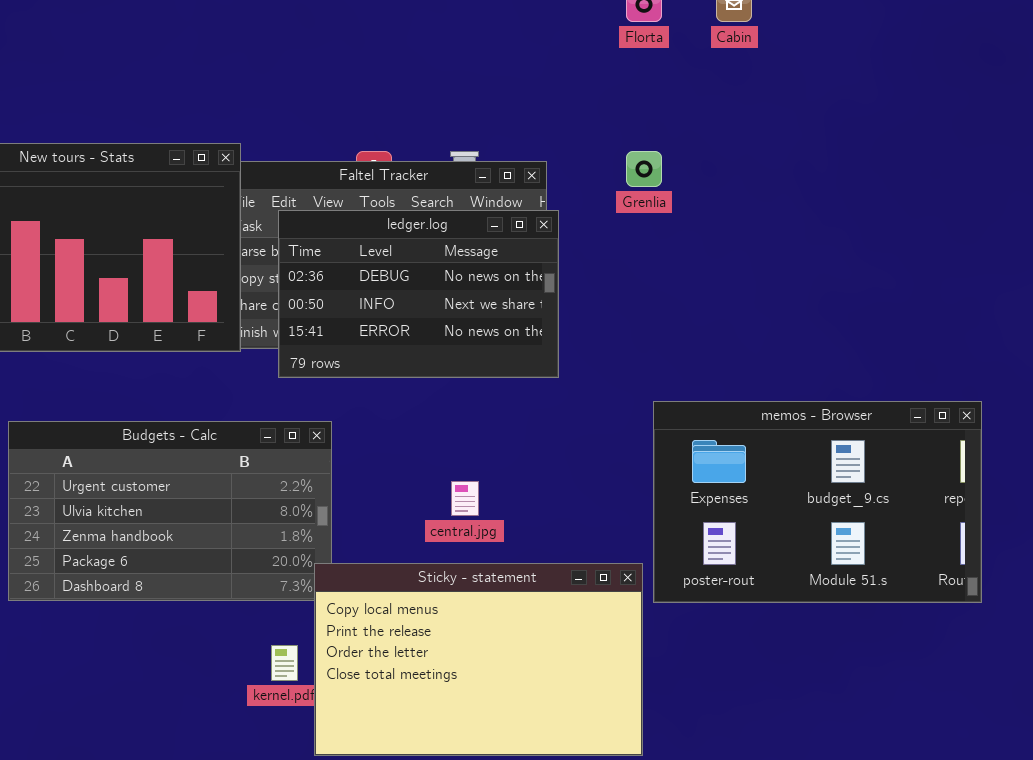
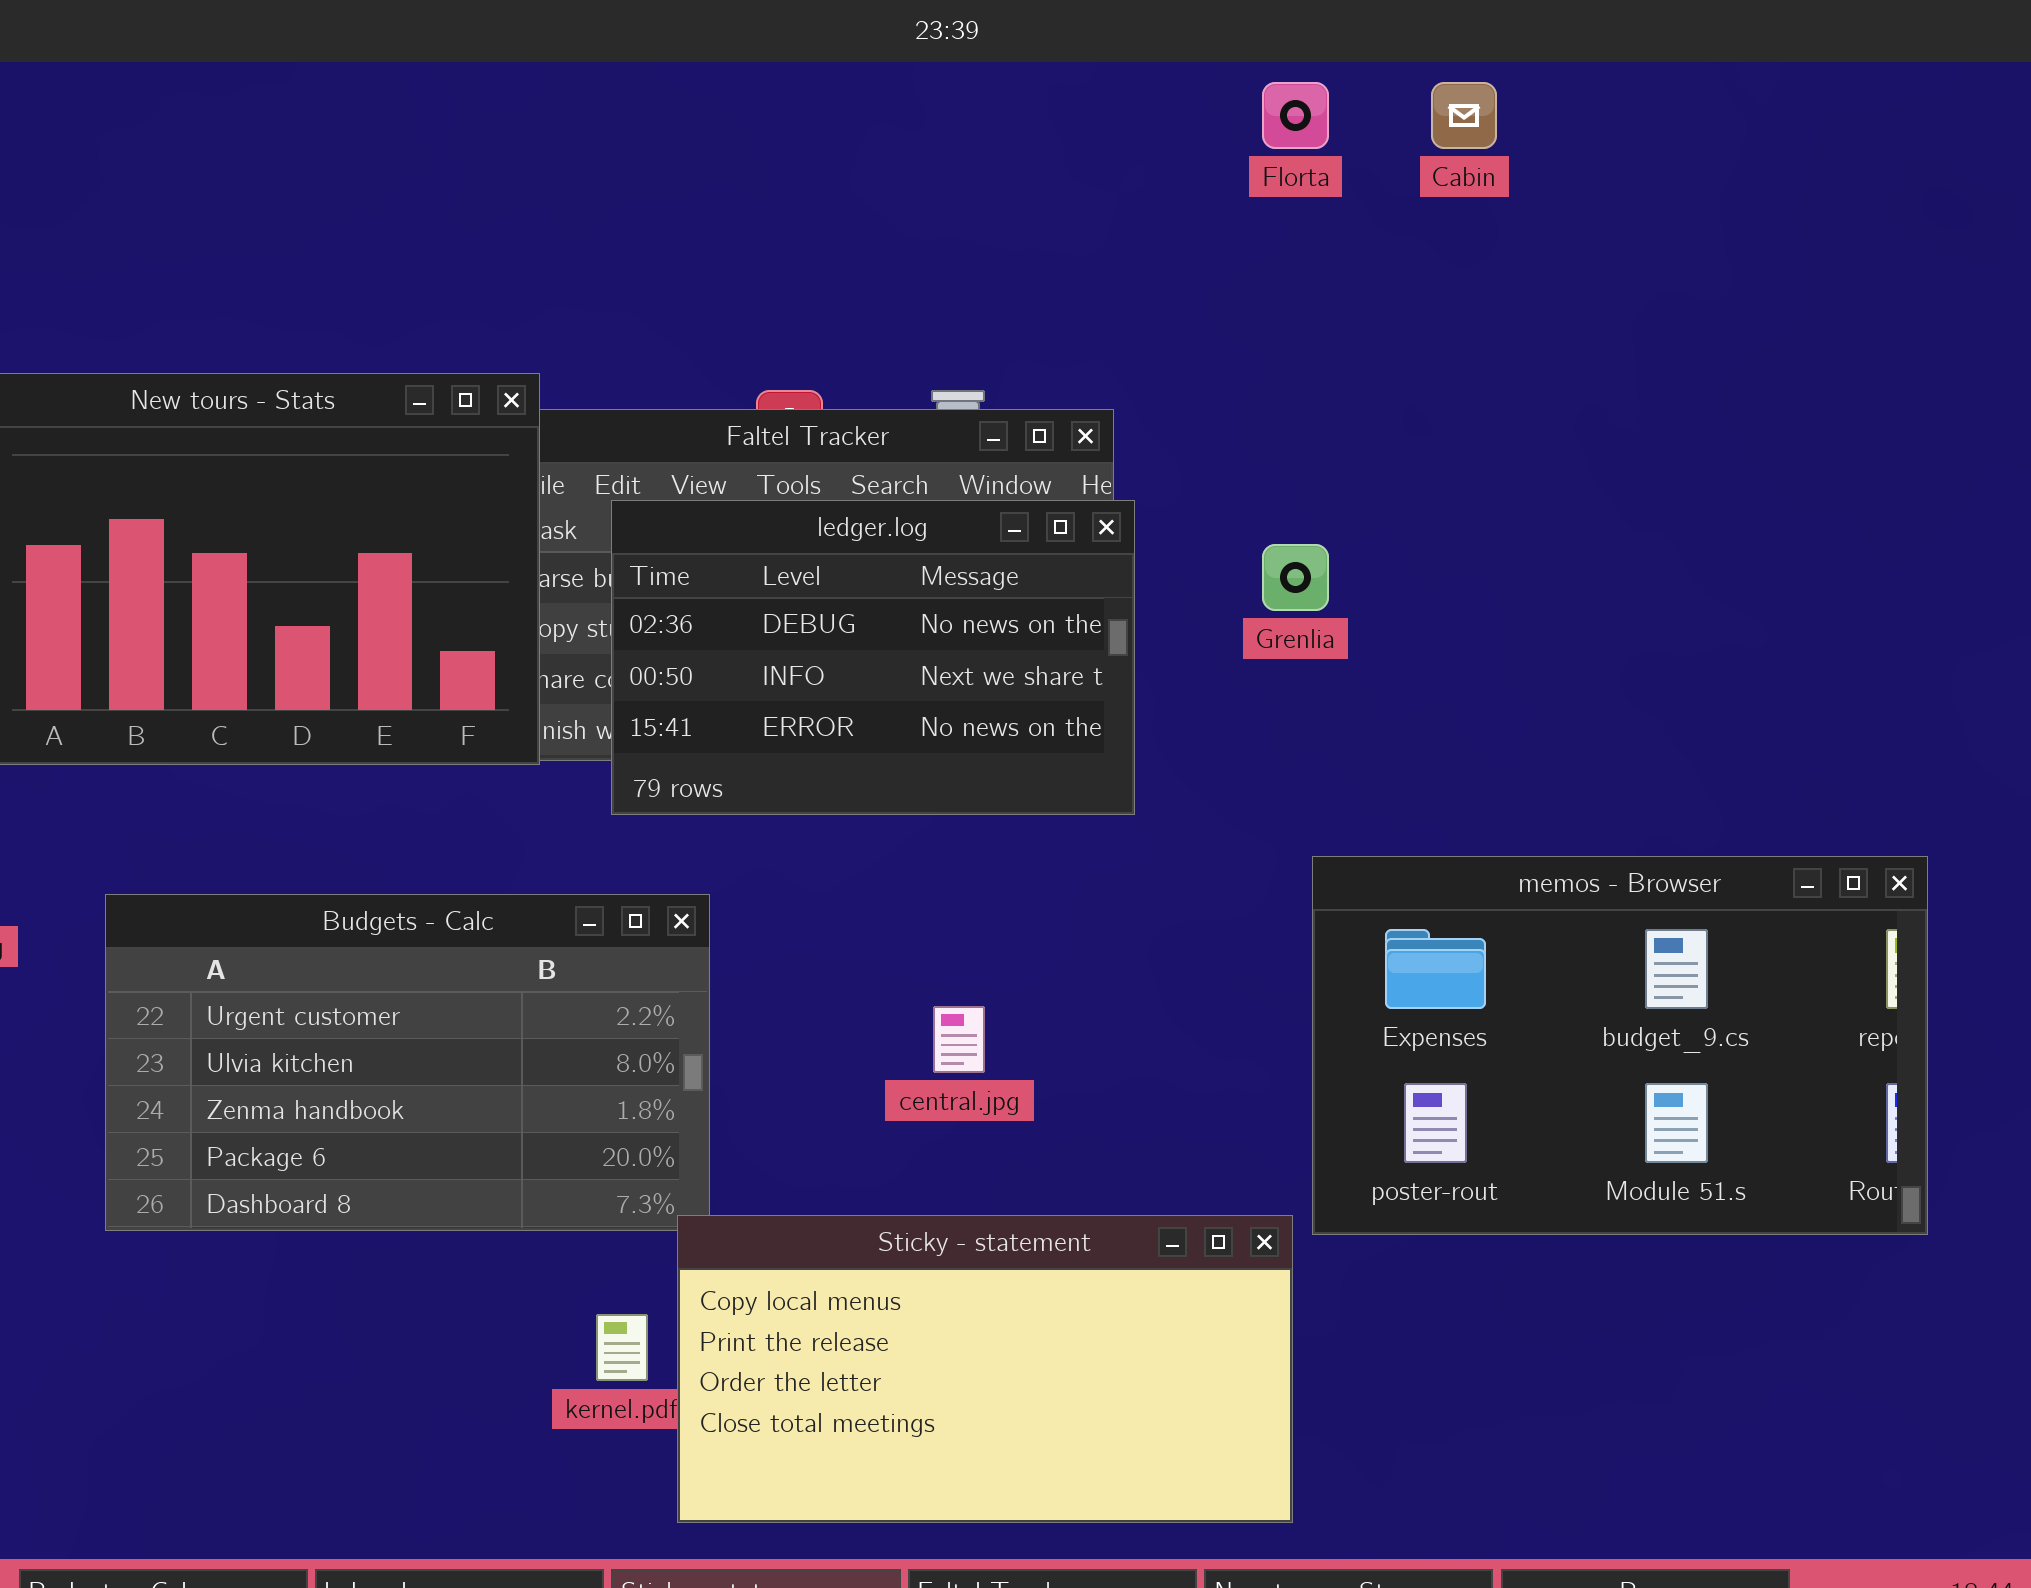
Grenlia: [626,151,662,187] -> [1262,544,1329,611], moved
Sticky - statement: [314,563,643,756] -> [677,1215,1293,1523], resized

